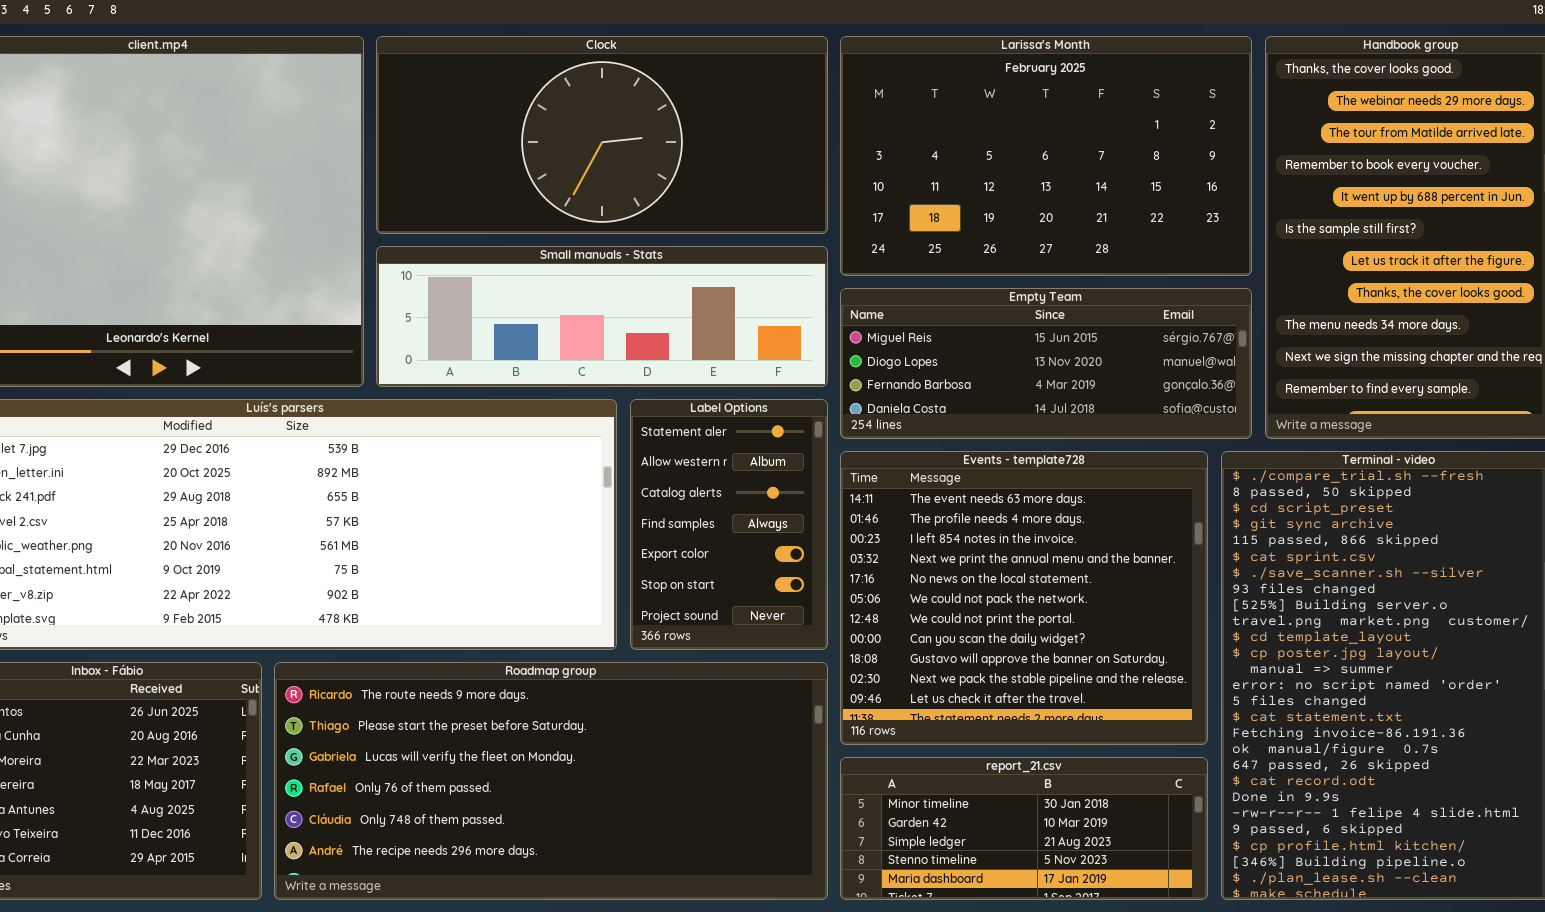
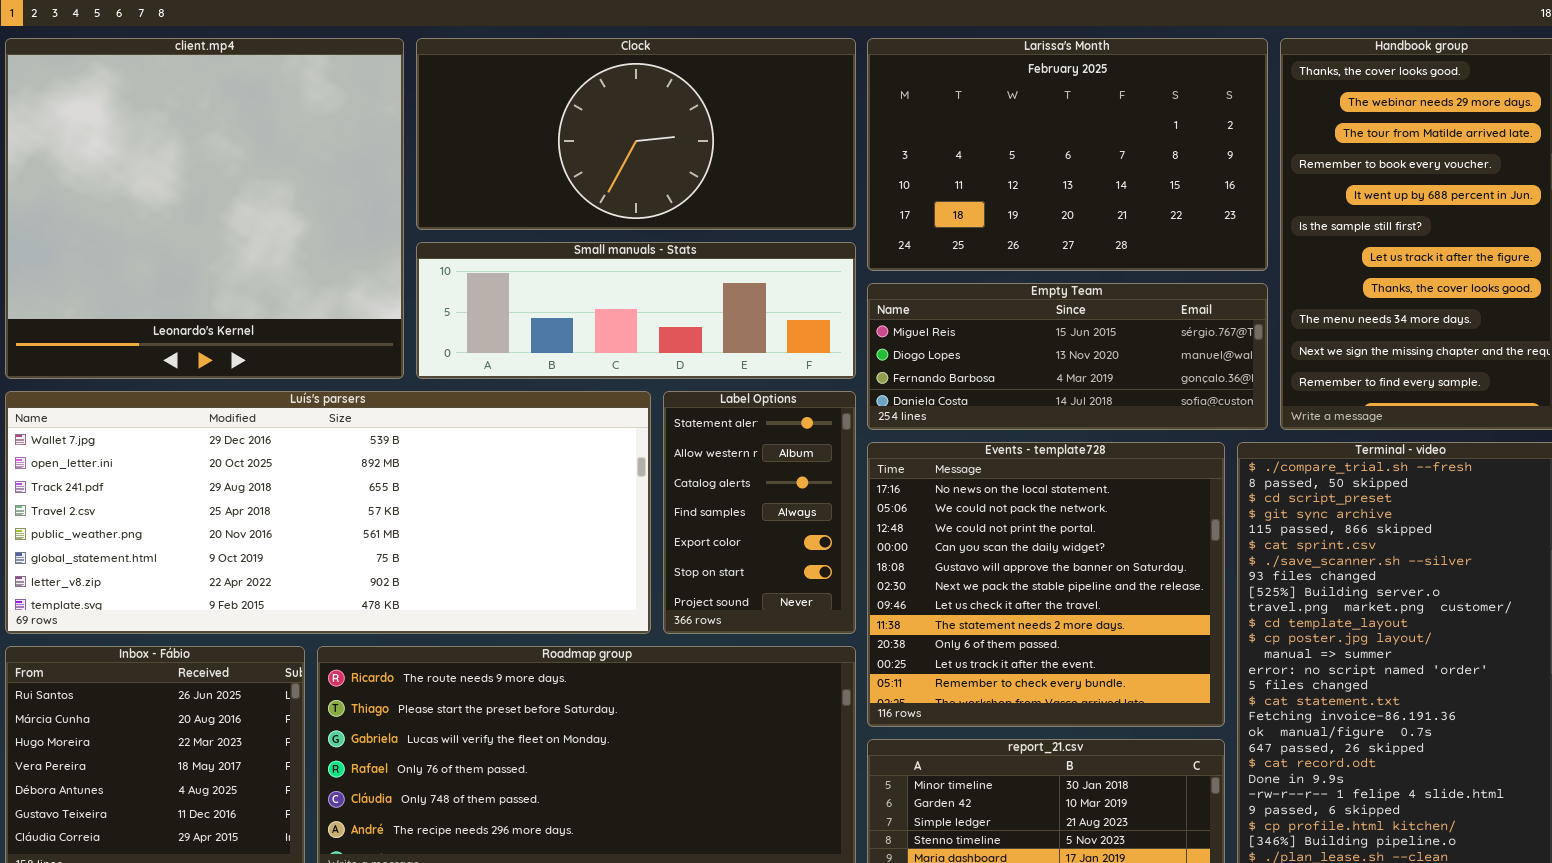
Events - template728: [840,451,1208,745] -> [867,442,1225,727], scrolled down 4 rows

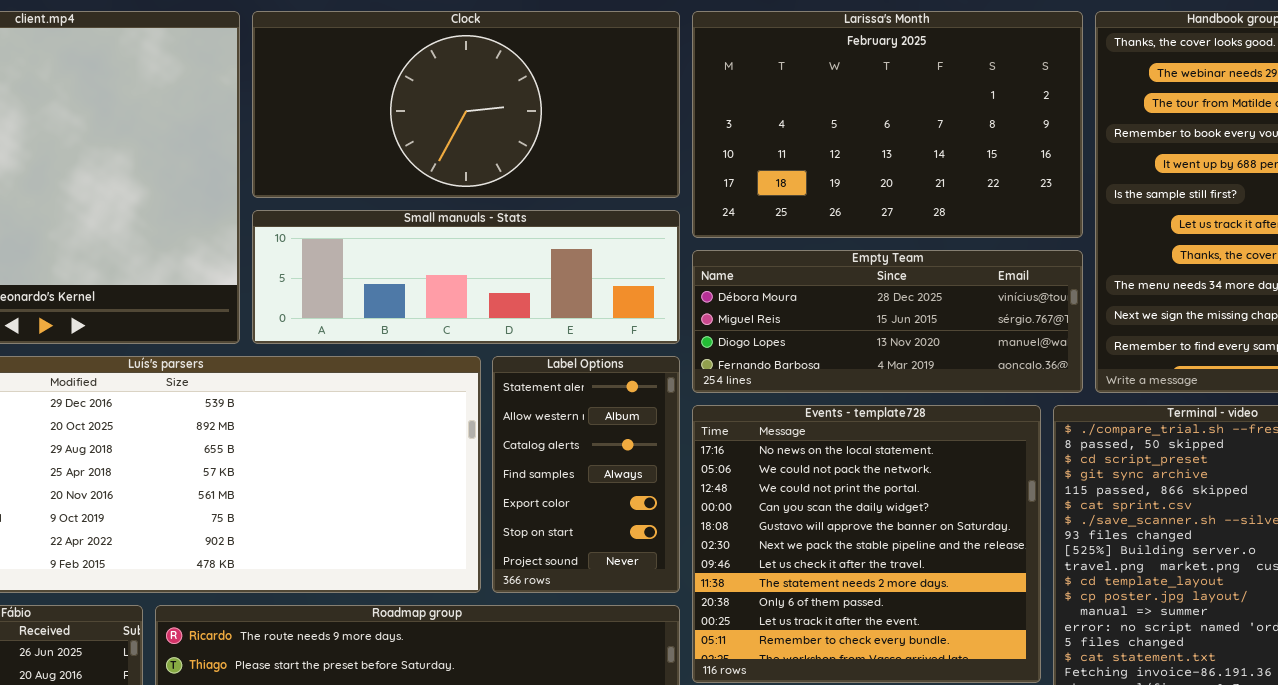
Empty Team: [867,283,1268,430] -> [692,250,1083,393], scrolled up 1 row

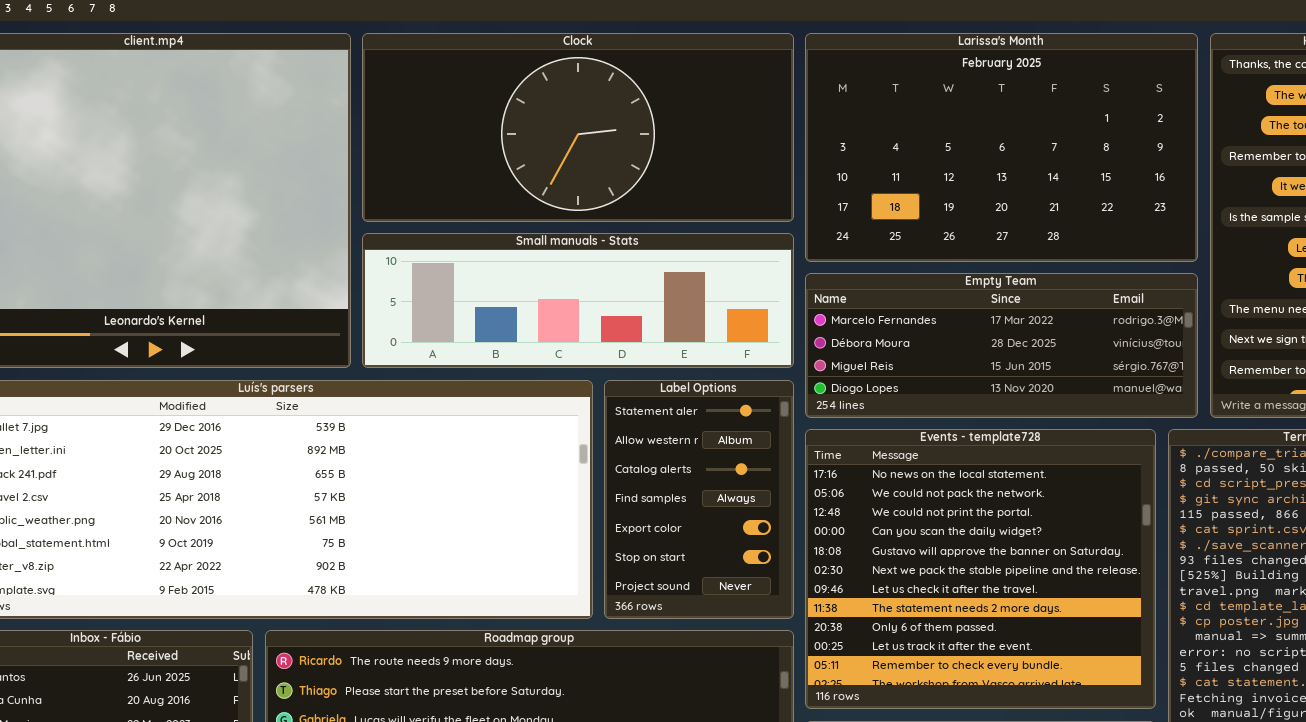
Empty Team: [692,250,1083,393] -> [805,273,1198,418], scrolled up 1 row

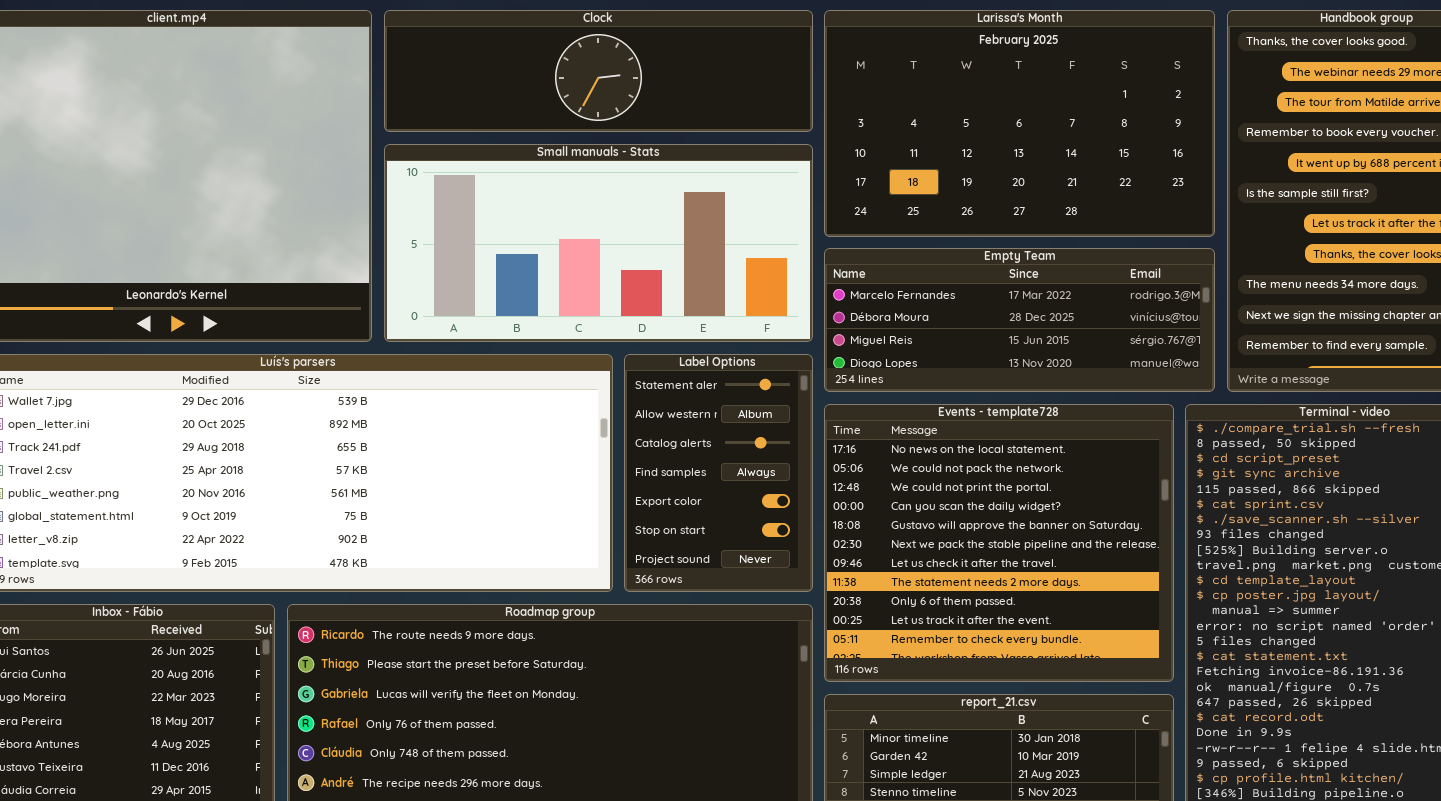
Clock: [362,33,794,222] -> [384,10,813,132], resized
Small manuals - Stats: [362,233,794,368] -> [384,144,813,342], resized

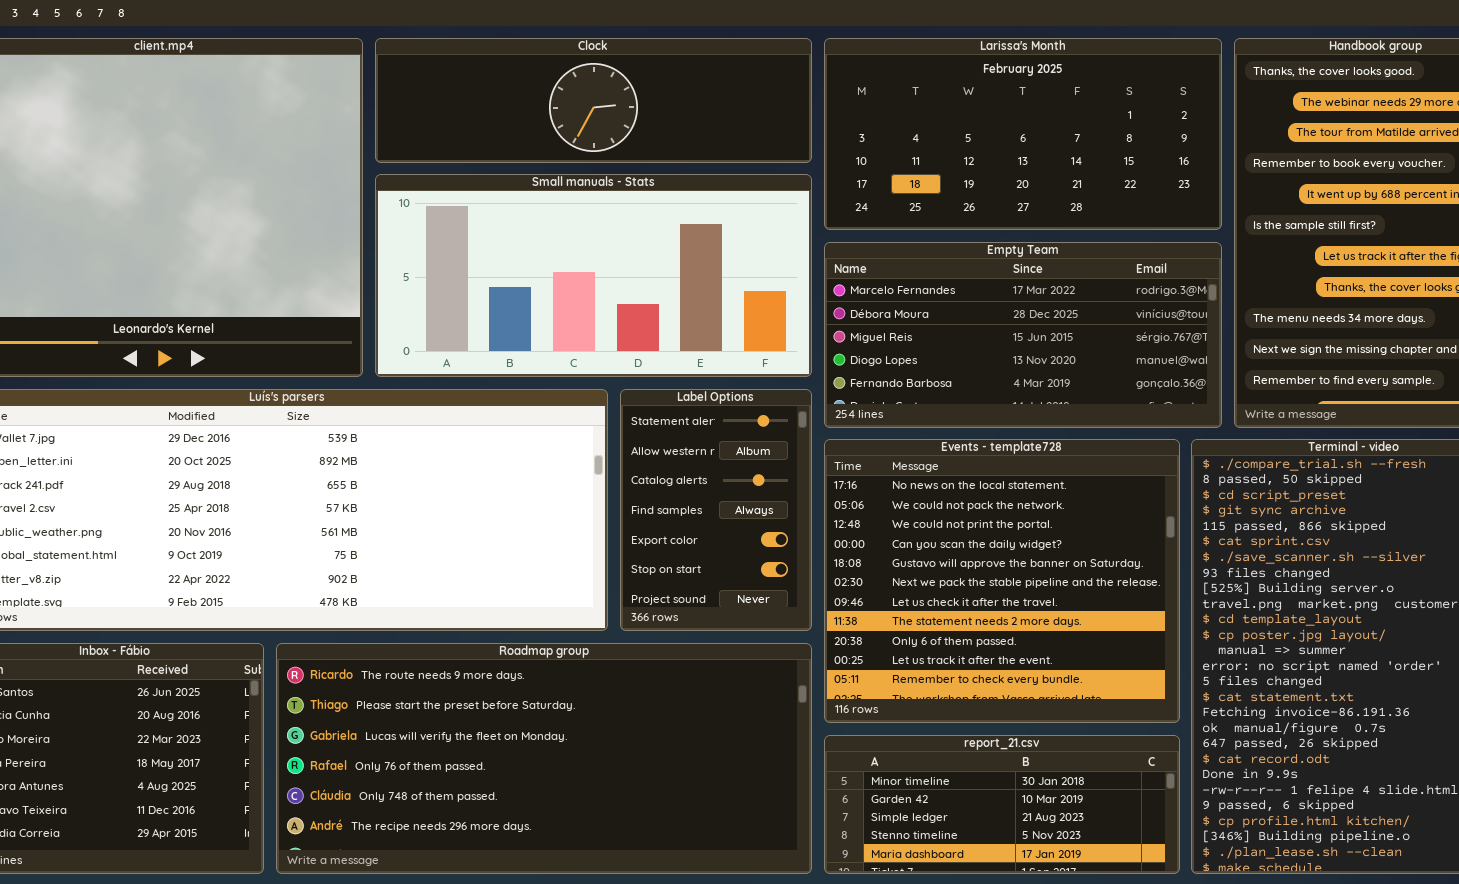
Larissa's Month: [824,10,1215,237] -> [824,38,1222,230], resized
Empty Team: [824,248,1215,392] -> [824,242,1222,428], resized

